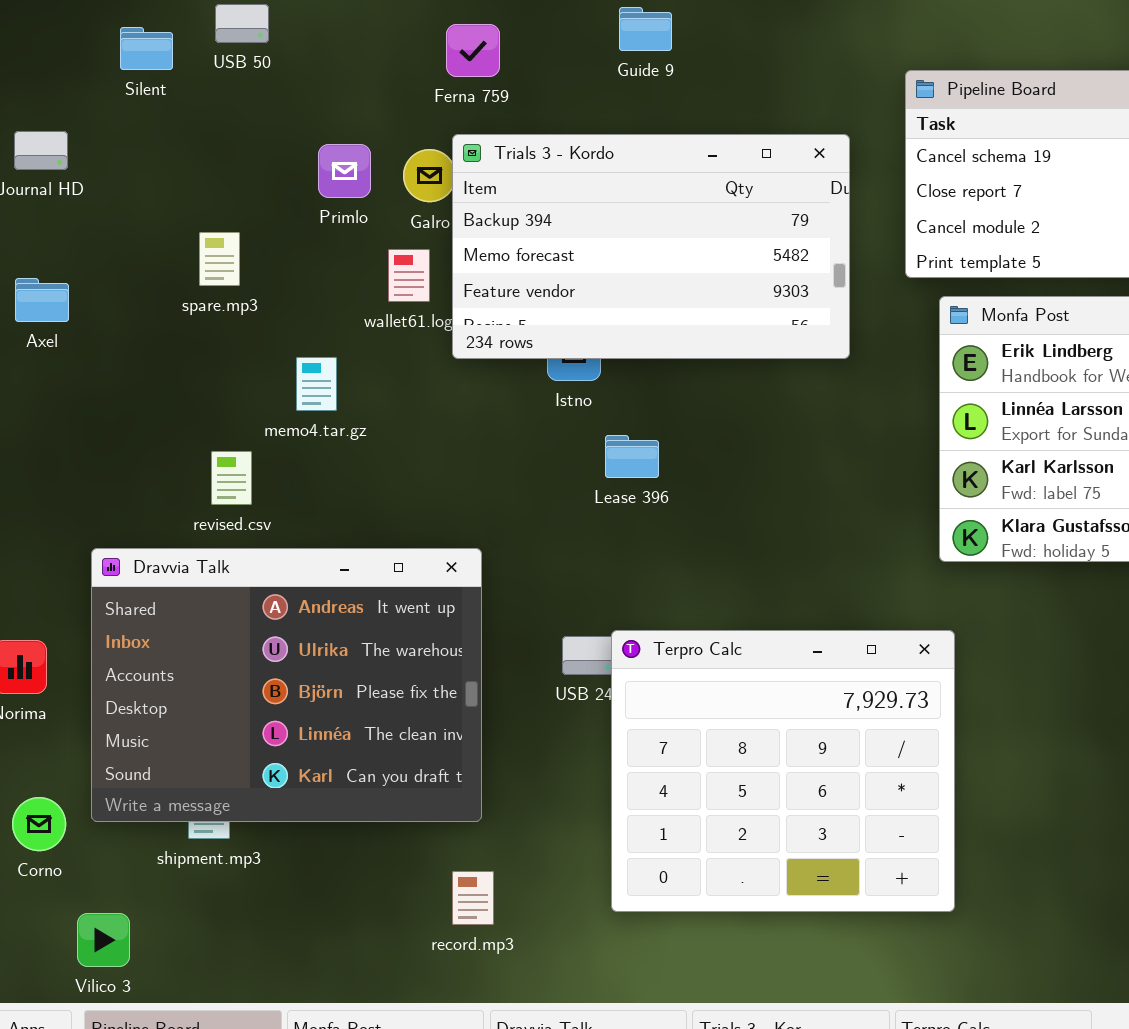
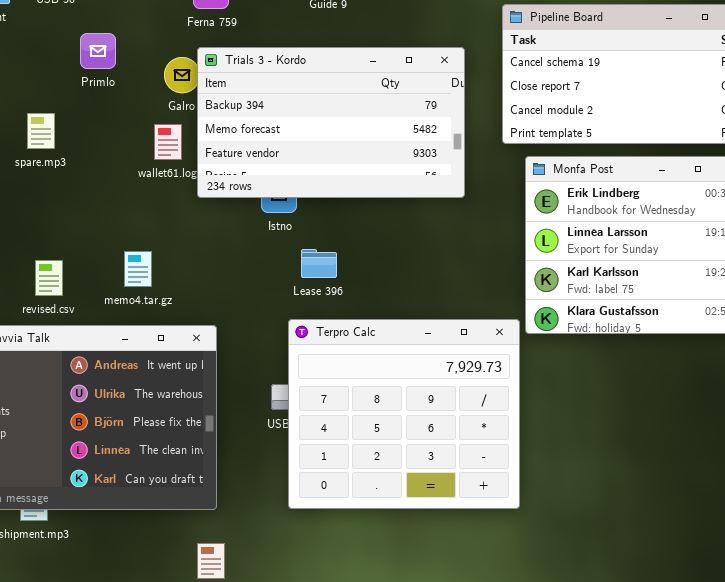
Primlo: [318,144,371,198] -> [80,33,116,69], moved
memo4.tar.gz: [296,357,337,411] -> [124,251,152,287], moved
Terpro Calc: [611,630,955,912] -> [288,319,520,509], moved

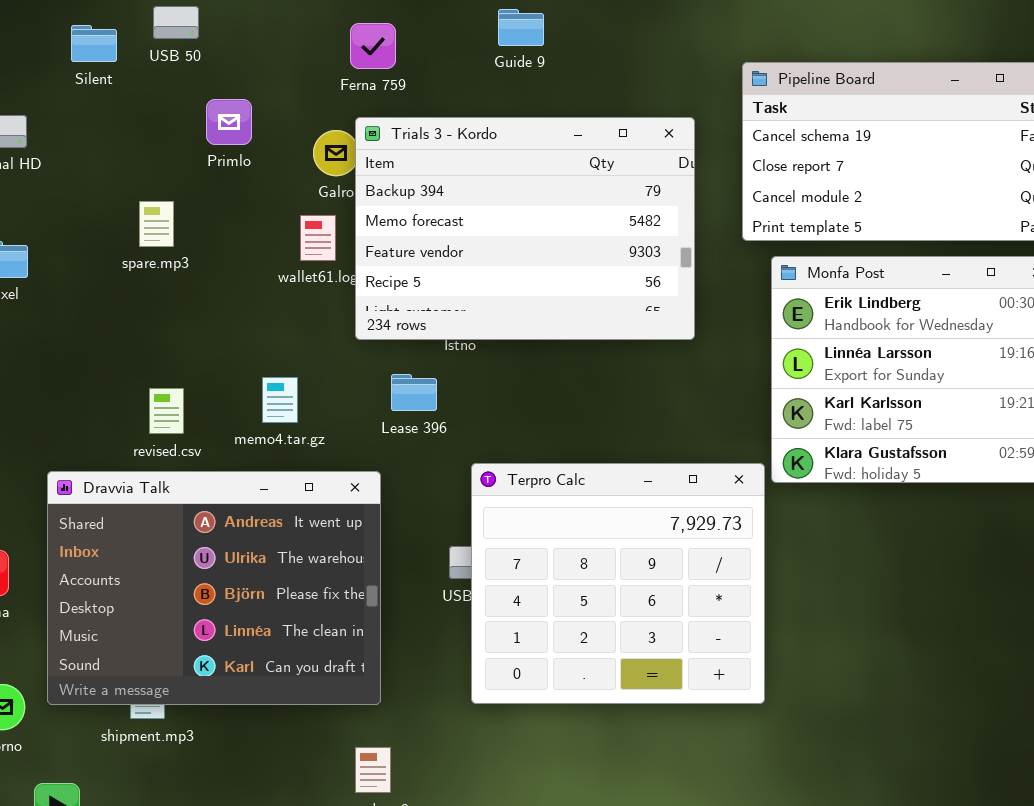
Trials 3 - Kordo: [197,47,465,198] -> [355,117,695,340], resized
Lease 396: [301,249,337,278] -> [391,374,437,411], moved

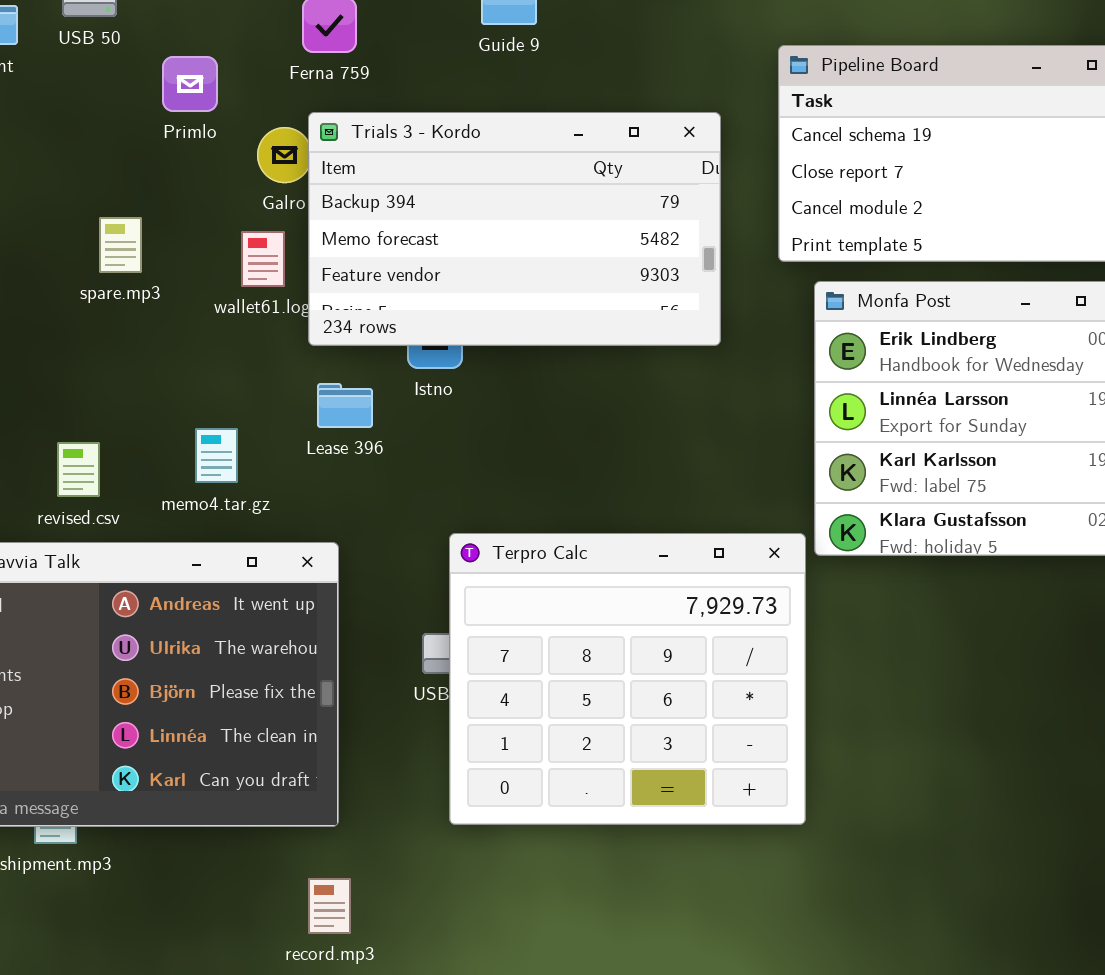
Primlo: [206,99,252,145] -> [162,56,218,112], moved
Trials 3 - Kordo: [355,117,695,340] -> [308,112,721,346], resized
spare.mp3: [139,201,174,247] -> [99,217,142,273], moved
Lease 396: [391,374,437,411] -> [317,383,373,428], moved

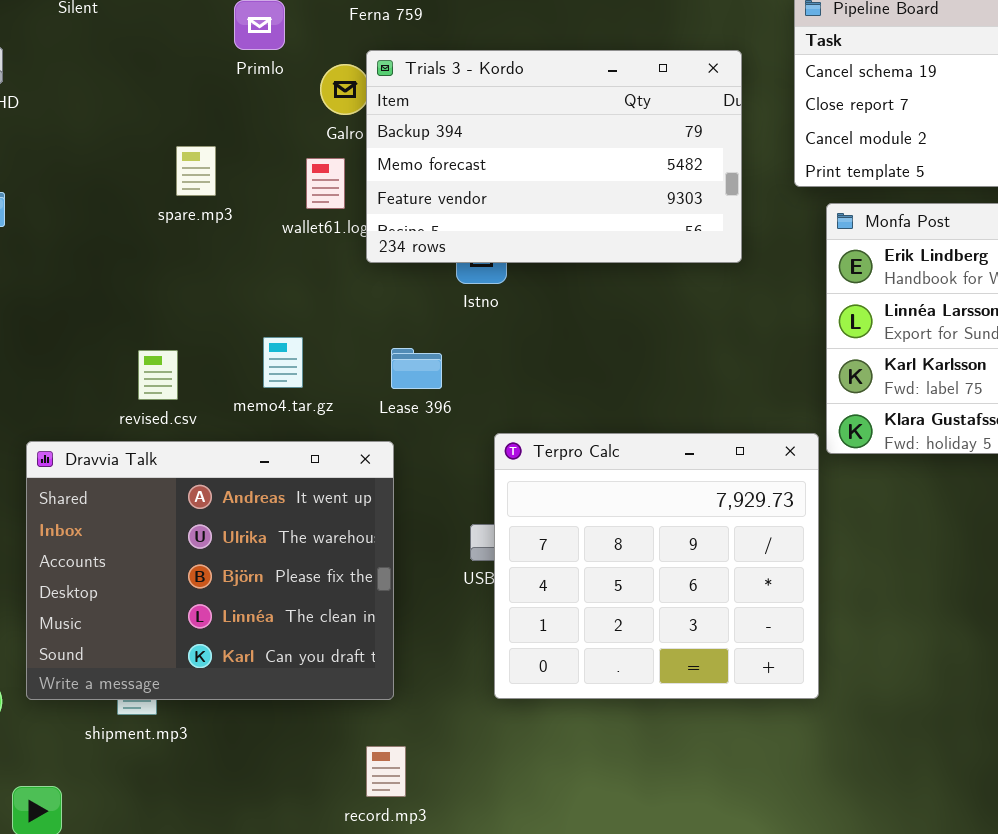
Lease 396: [317,383,373,428] -> [391,348,442,389], moved

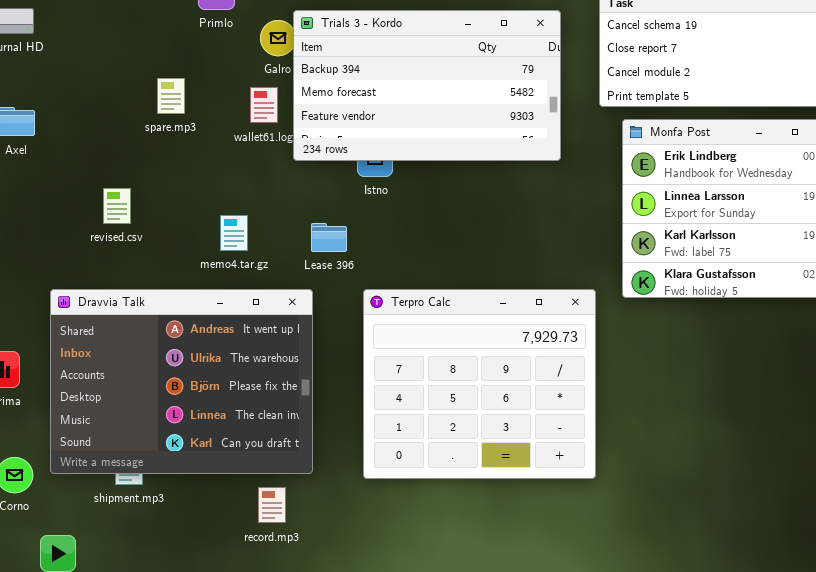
revised.csv: [138,350,178,400] -> [103,188,131,224], moved
Terpro Calc: [494,433,819,699] -> [363,289,596,479], moved
record.mp3: [366,746,406,797] -> [258,487,286,523], moved

